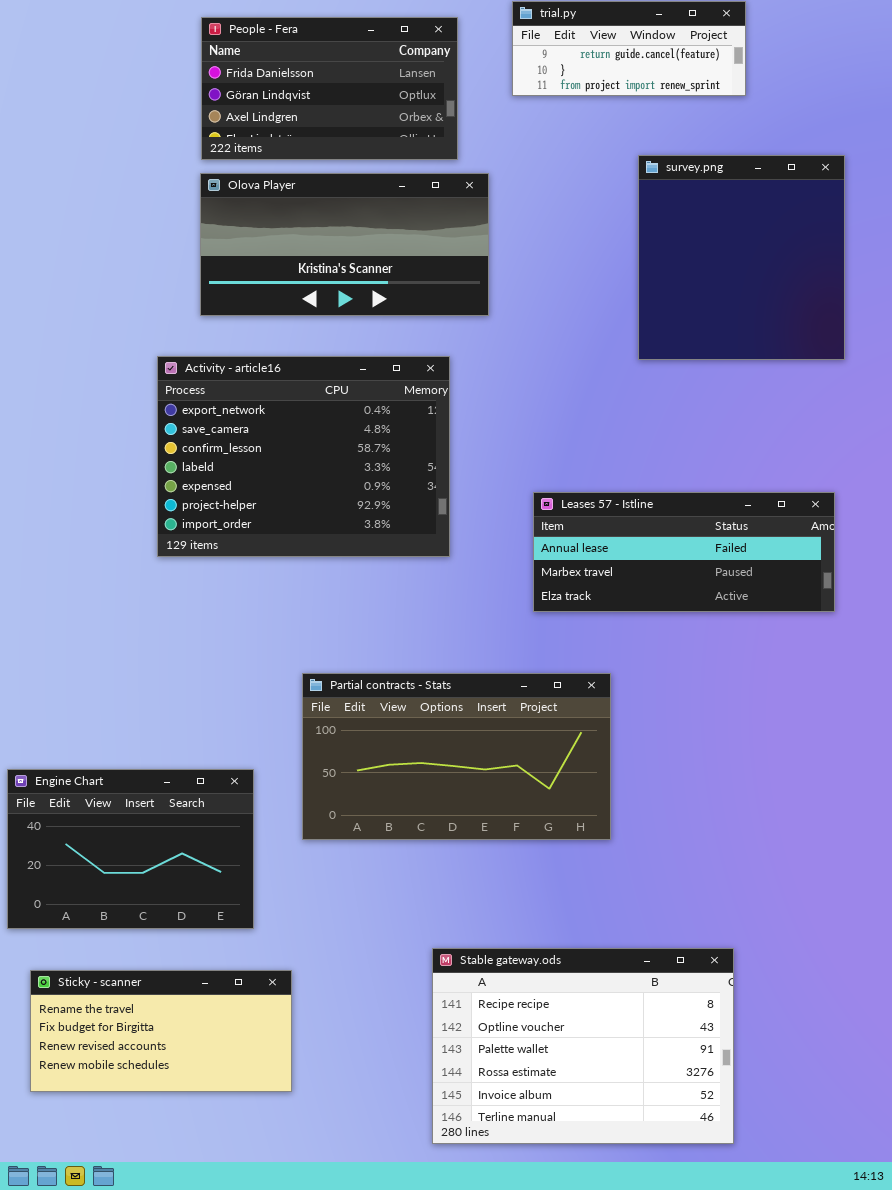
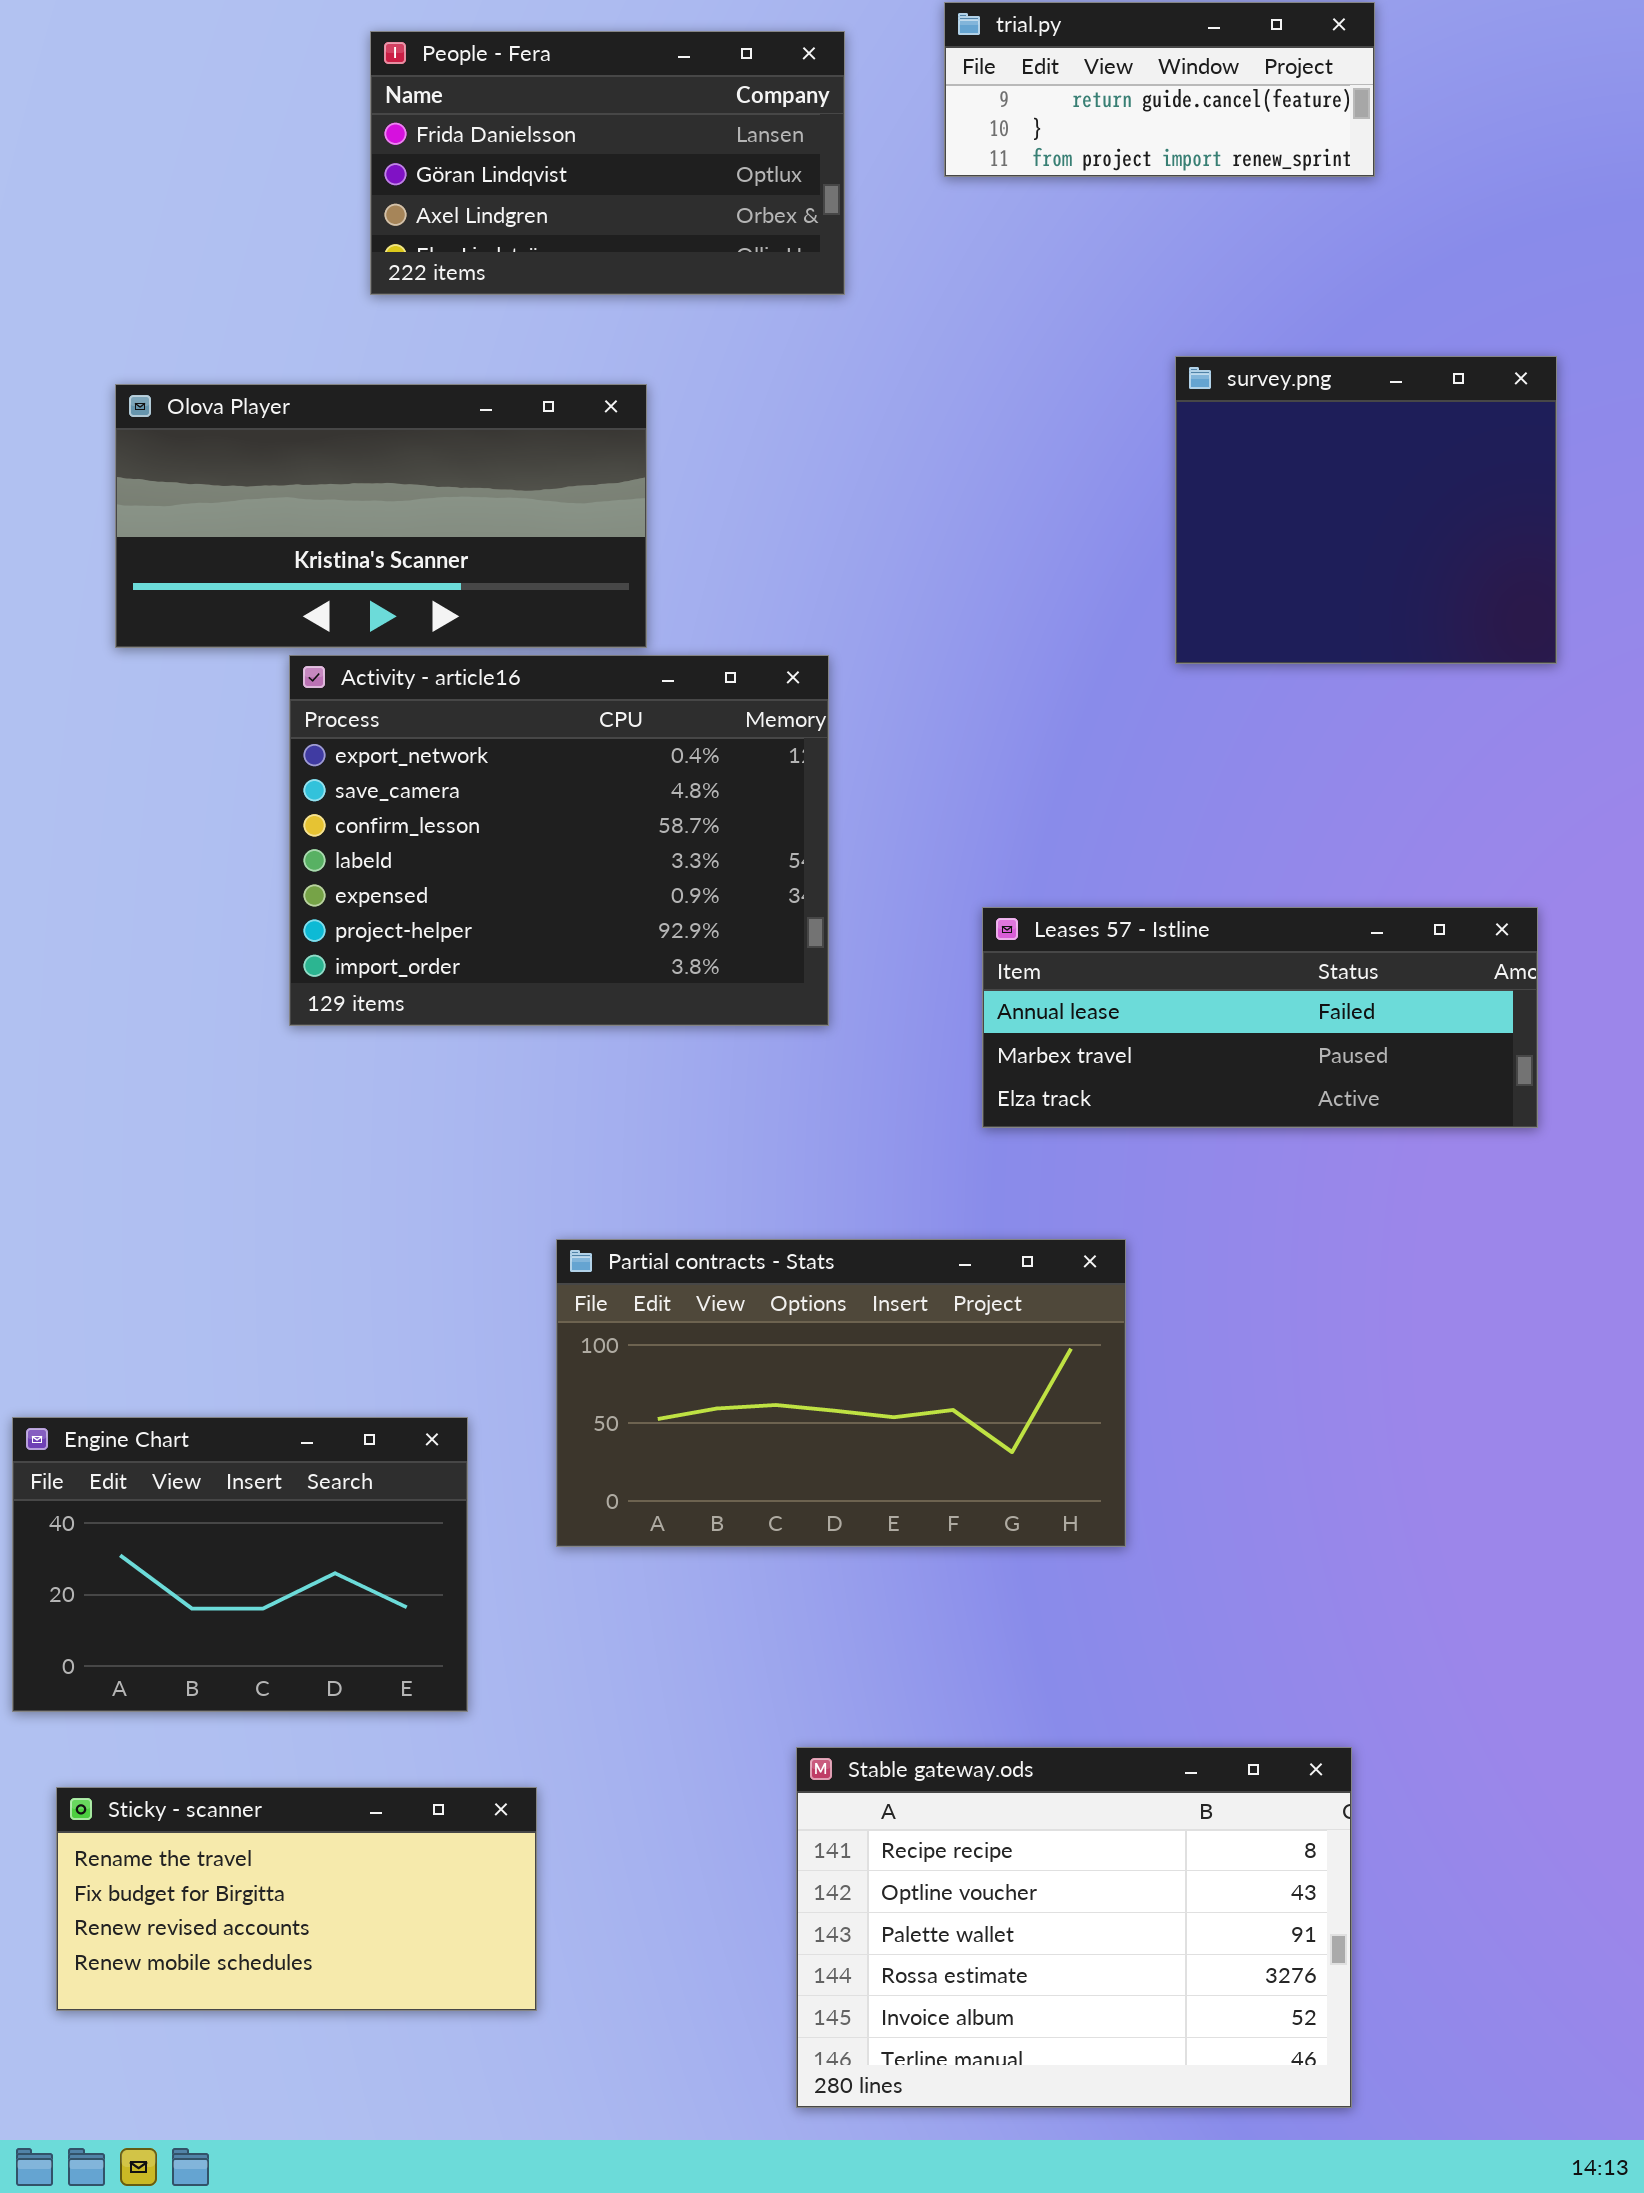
survey.png: [638,155,845,360] -> [1175,356,1557,664], resized
Olova Player: [200,173,489,316] -> [115,384,647,648], moved

